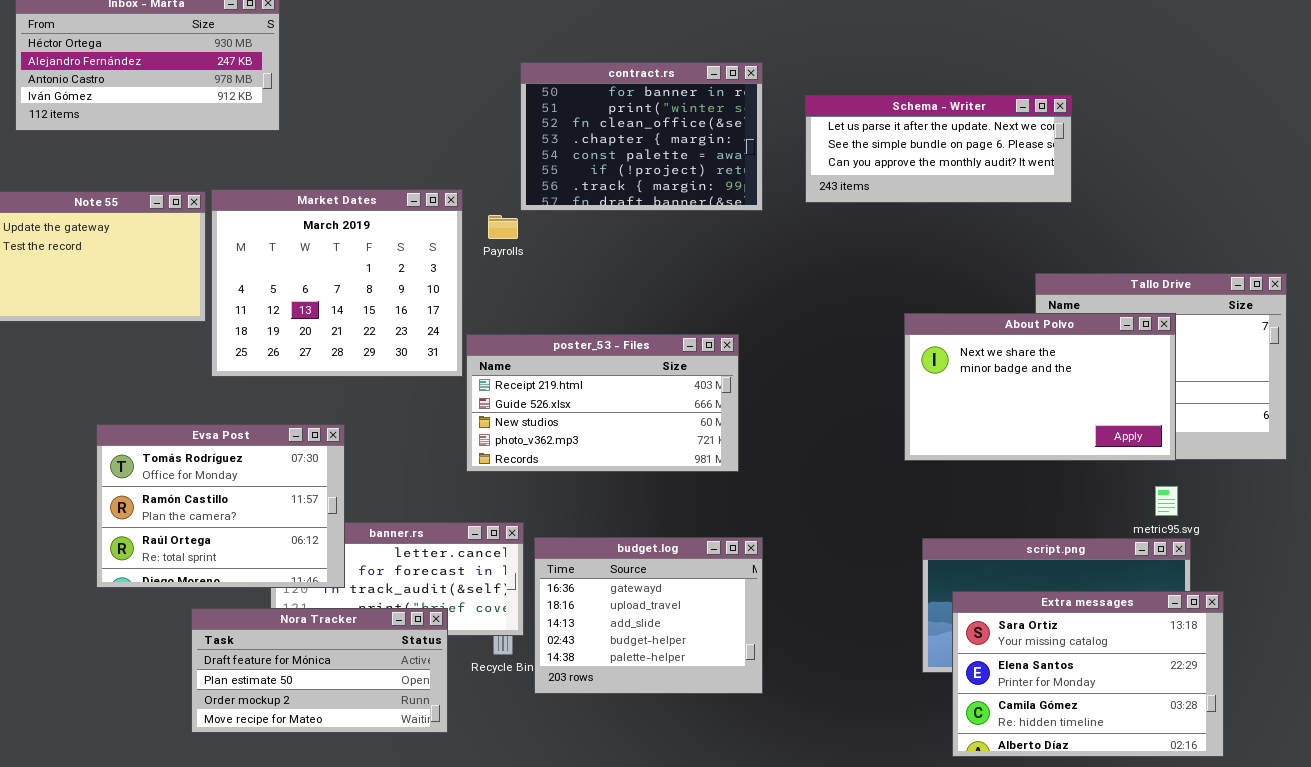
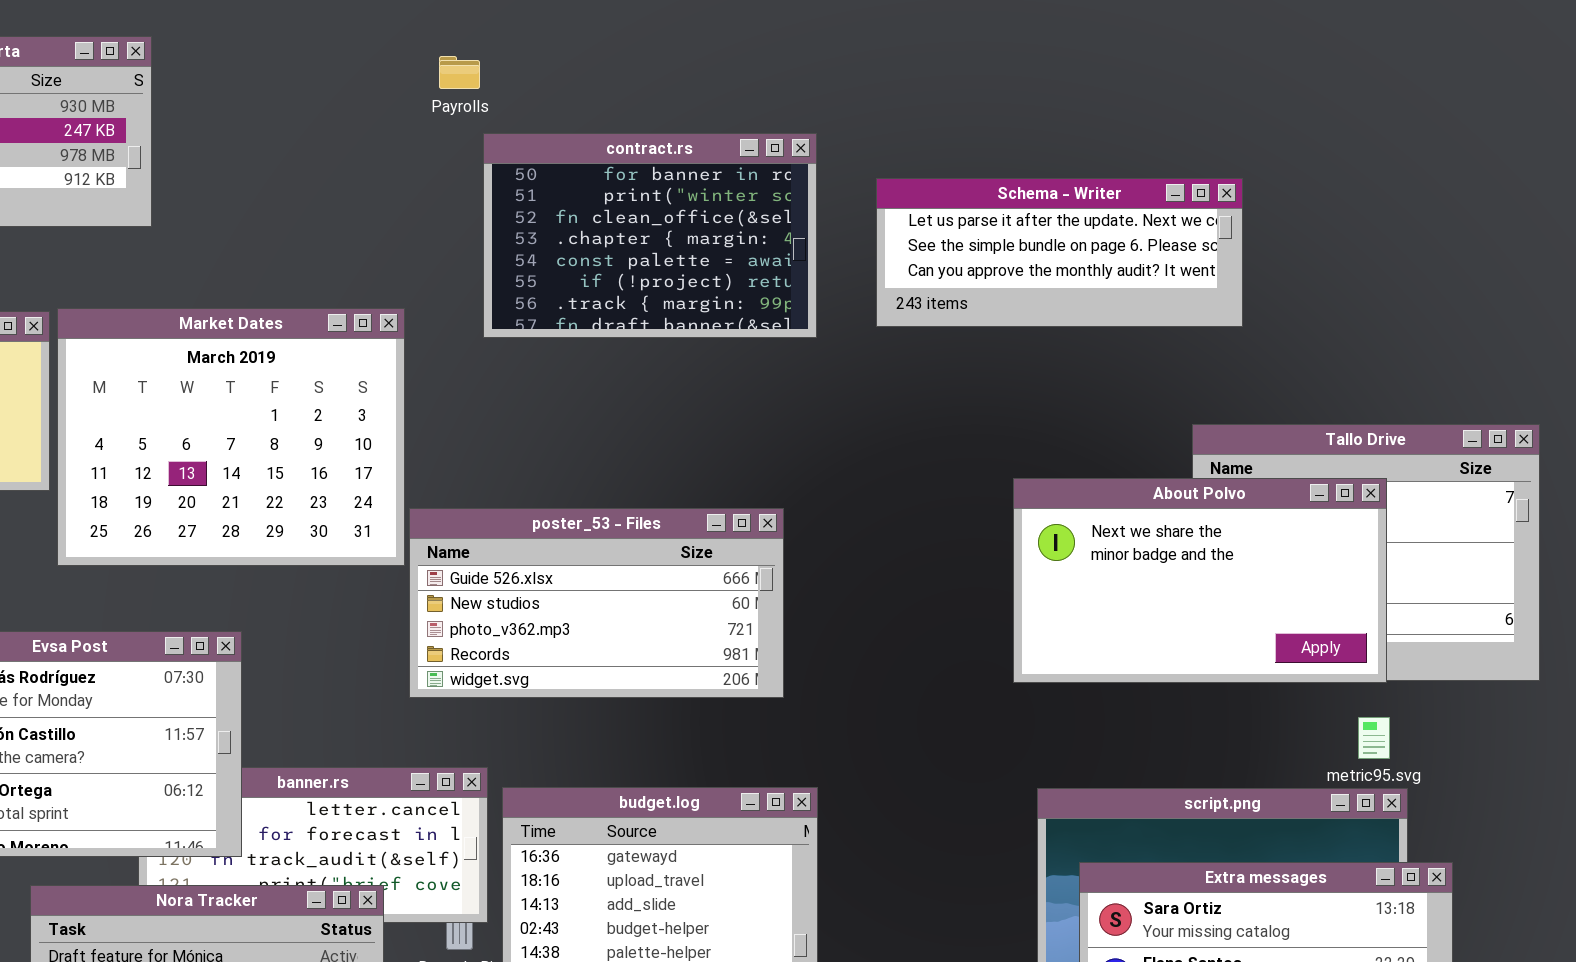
Payrolls: [488,215,518,239] -> [439,56,480,89], moved
poster_53 - Files: [466,334,739,472] -> [409,508,784,698], scrolled down 1 row

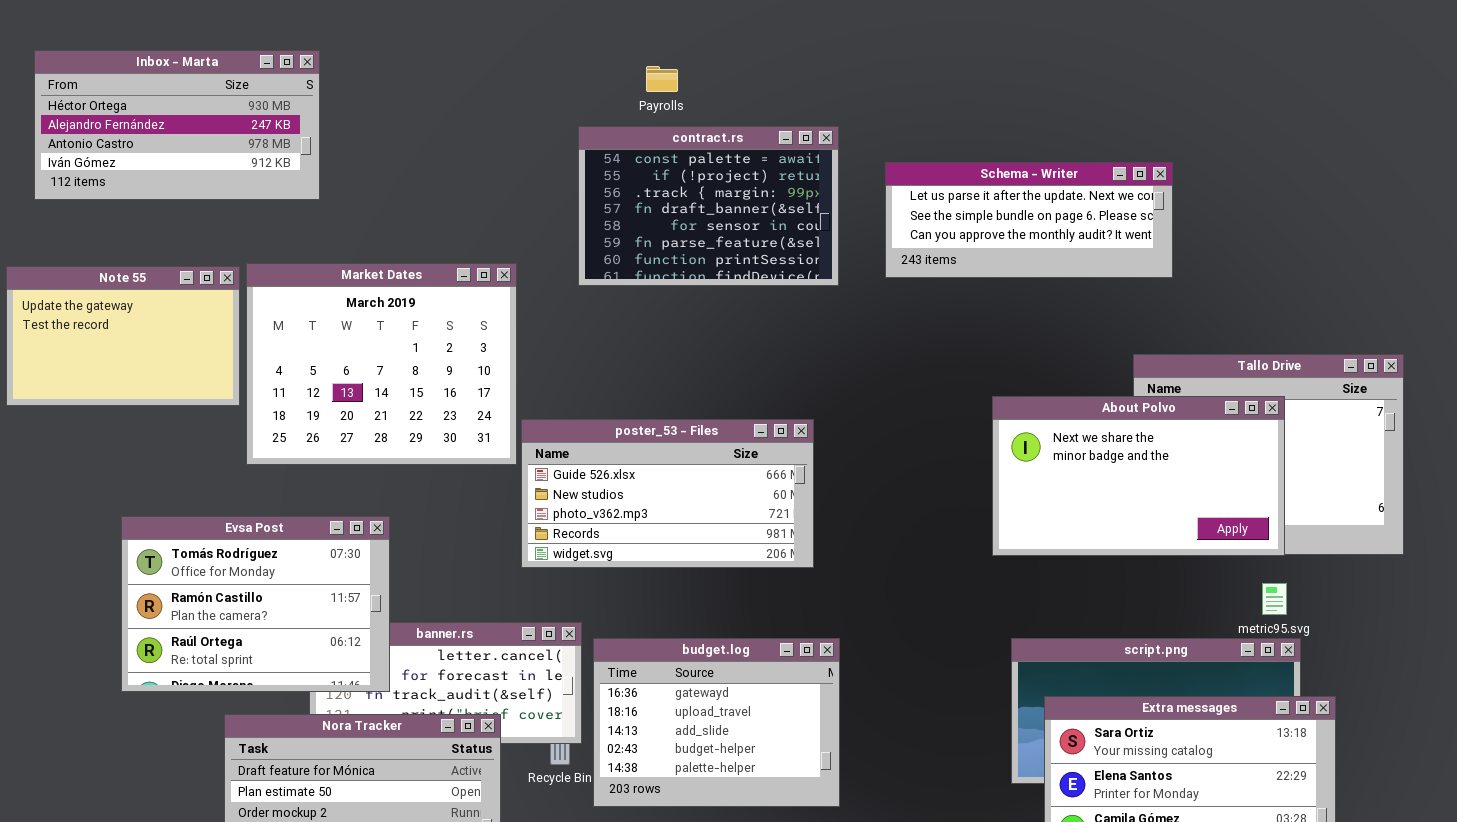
Payrolls: [439,56,480,89] -> [646,66,678,92], moved
contract.rs: [483,133,817,338] -> [578,126,839,286], scrolled down 4 rows

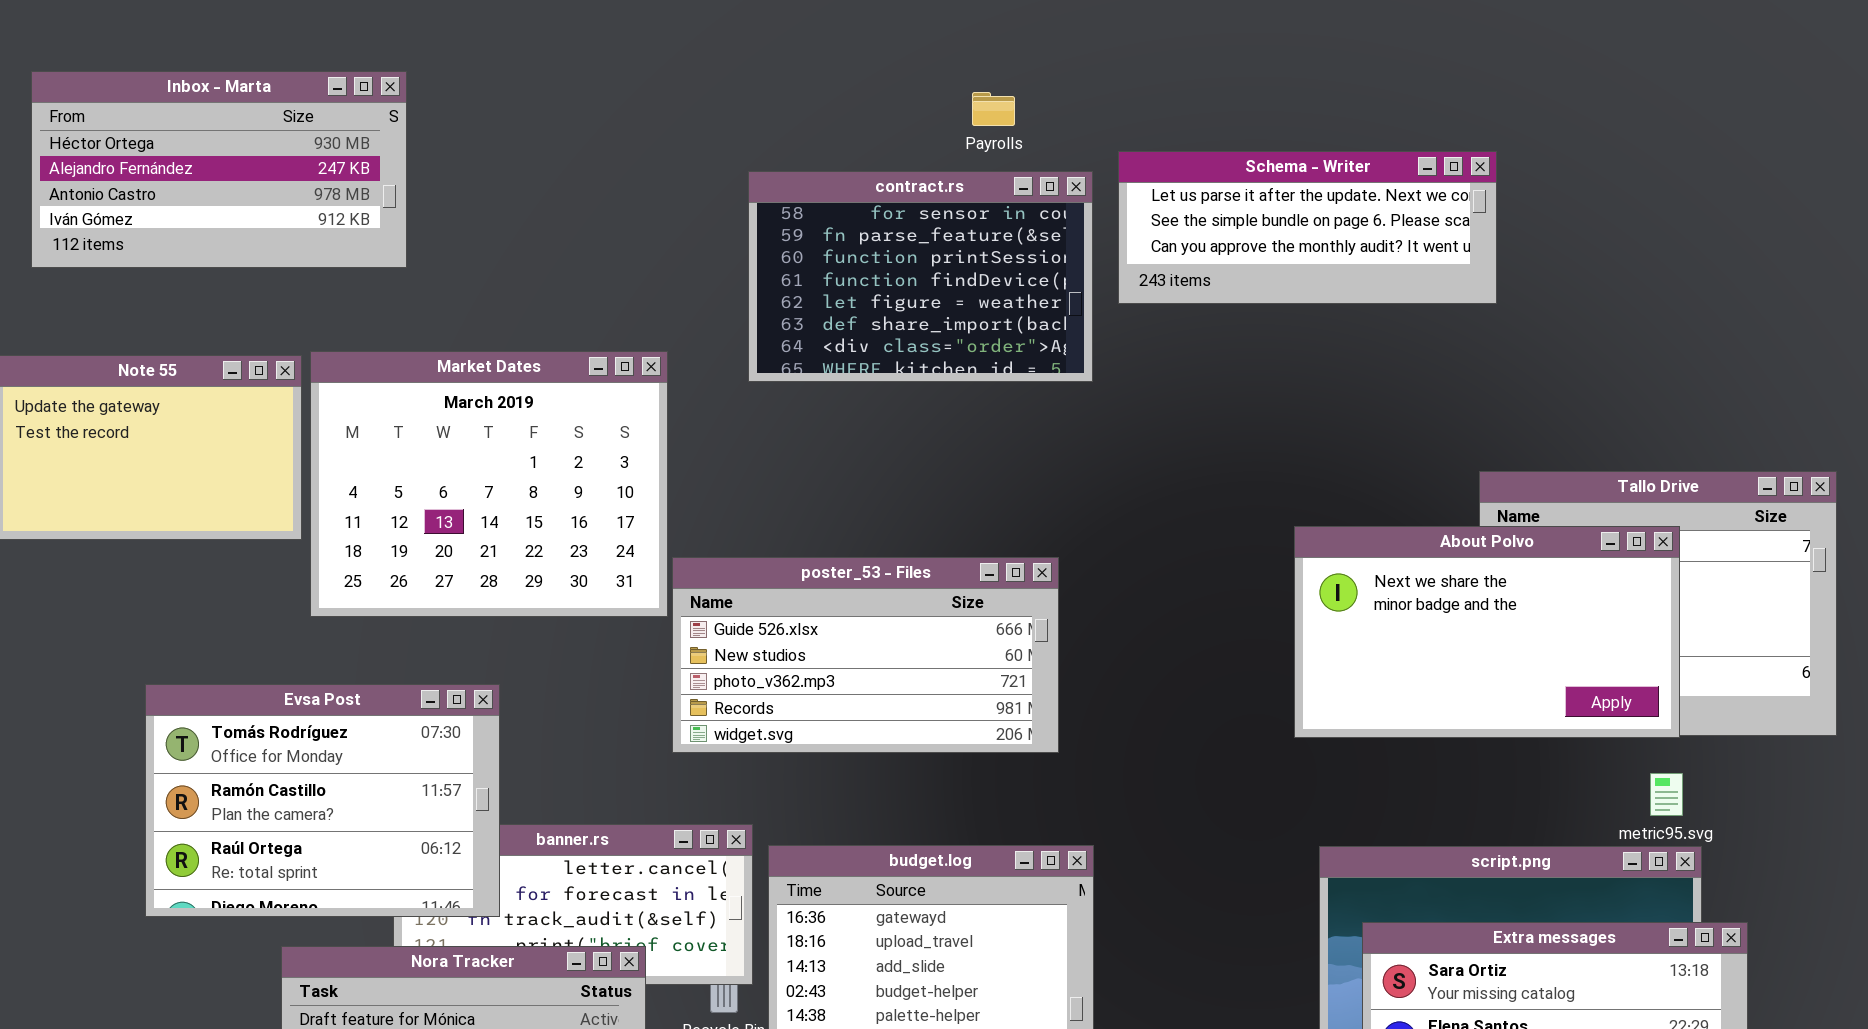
Payrolls: [646,66,678,92] -> [972,92,1015,126], moved
contract.rs: [578,126,839,286] -> [748,171,1093,382], scrolled down 4 rows
Schema - Writer: [885,162,1173,278] -> [1118,151,1497,304], moved

